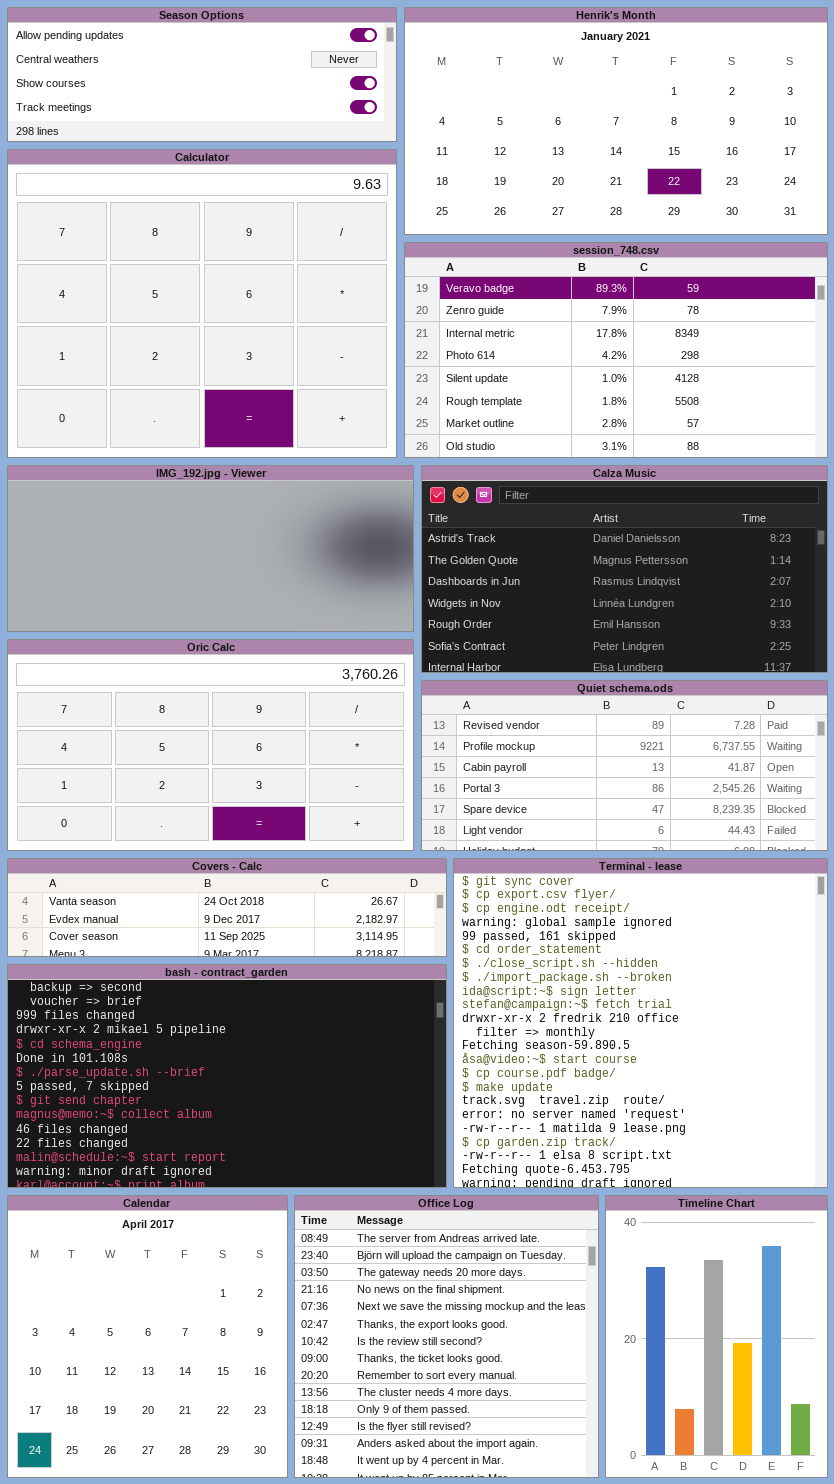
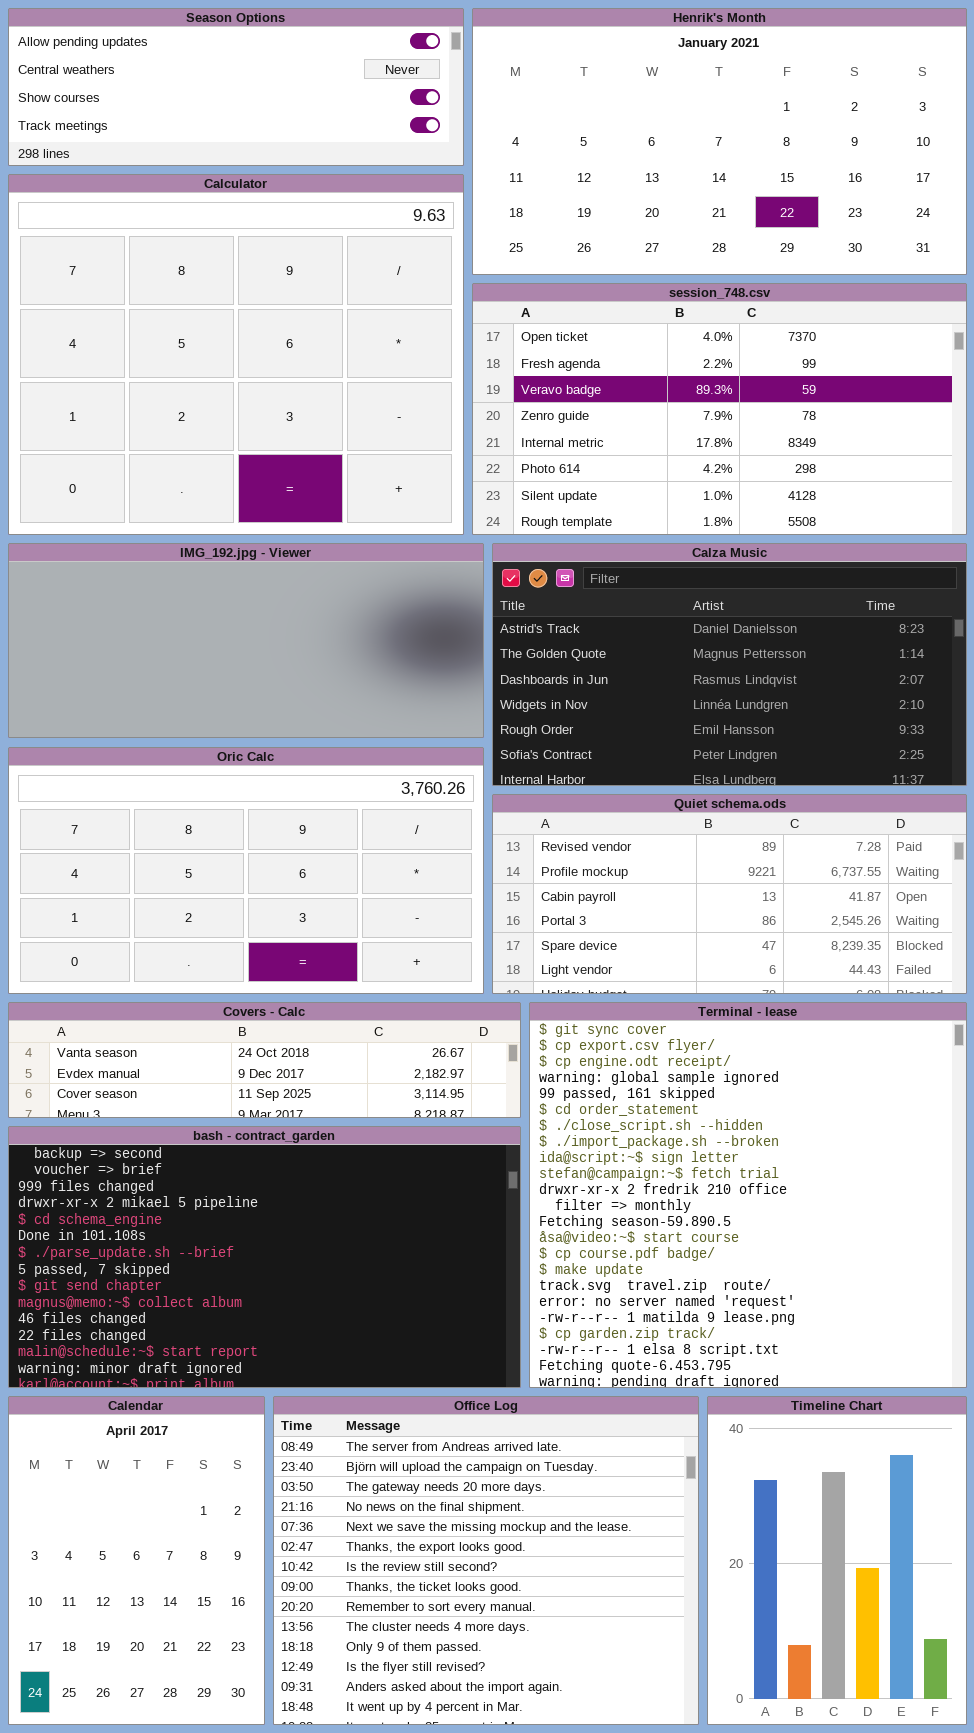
session_748.csv: [404,242,828,458] -> [472,283,967,535], scrolled up 2 rows
Calendar: [7,1195,288,1478] -> [8,1396,265,1725], resized
Office Log: [294,1195,599,1478] -> [273,1396,699,1725], resized

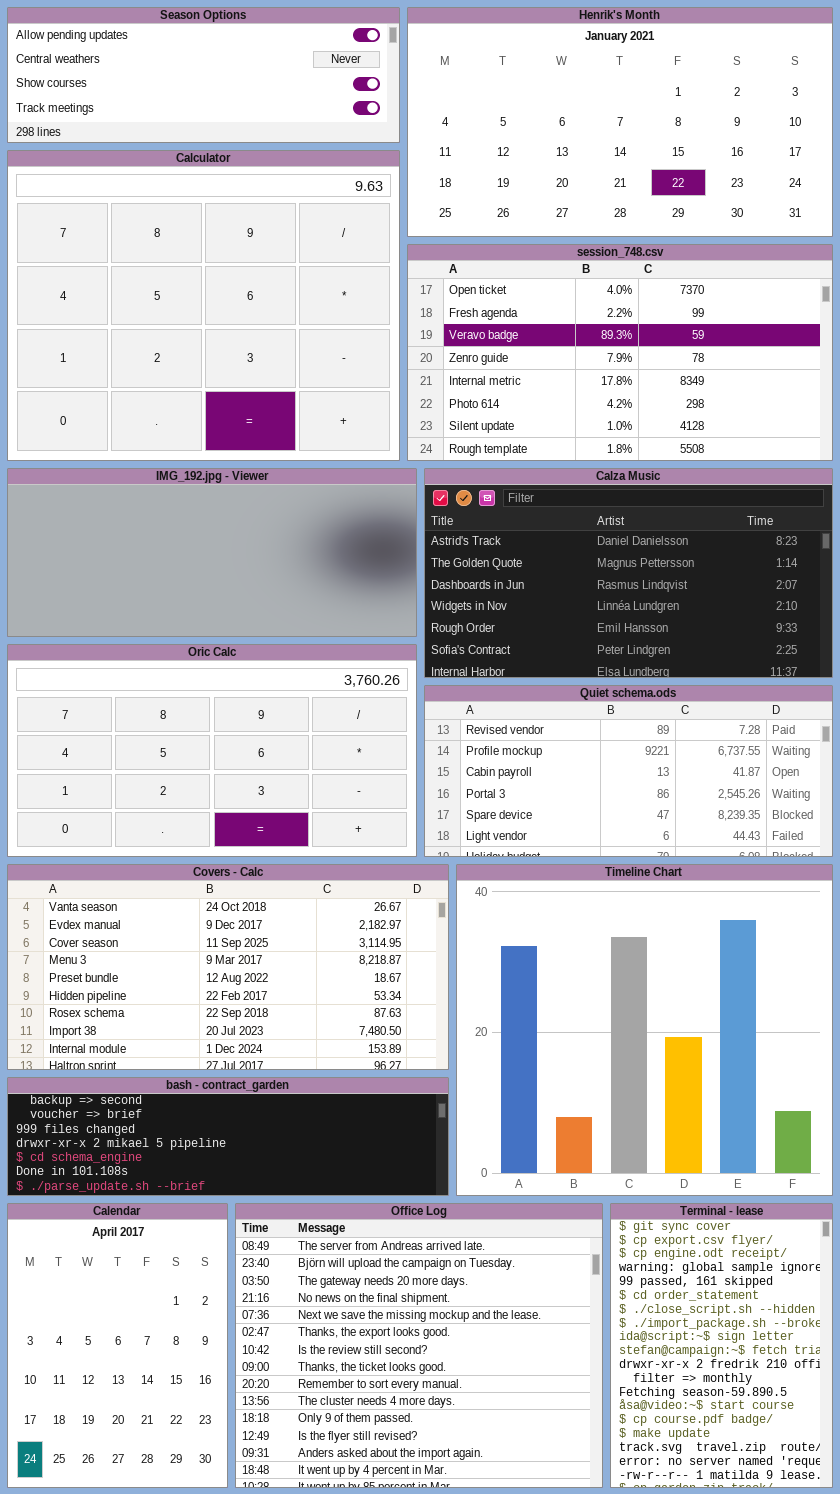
Covers - Calc: [8,1002,521,1118] -> [7,864,449,1070], resized
Terminal - lease: [529,1002,967,1388] -> [610,1203,833,1488], moved, resized
bash - contract_garden: [8,1126,521,1388] -> [7,1077,449,1196], resized
Timeline Chart: [707,1396,967,1725] -> [456,864,833,1196], moved, resized

